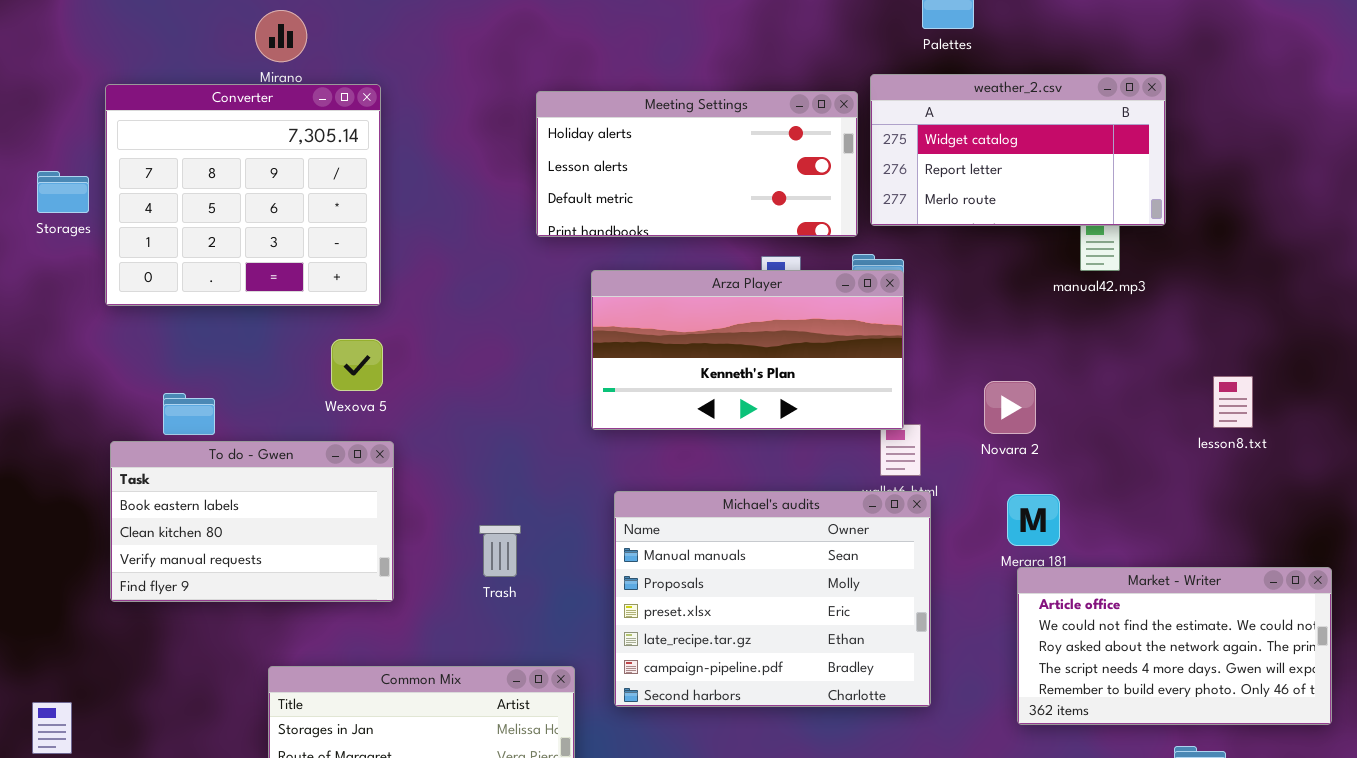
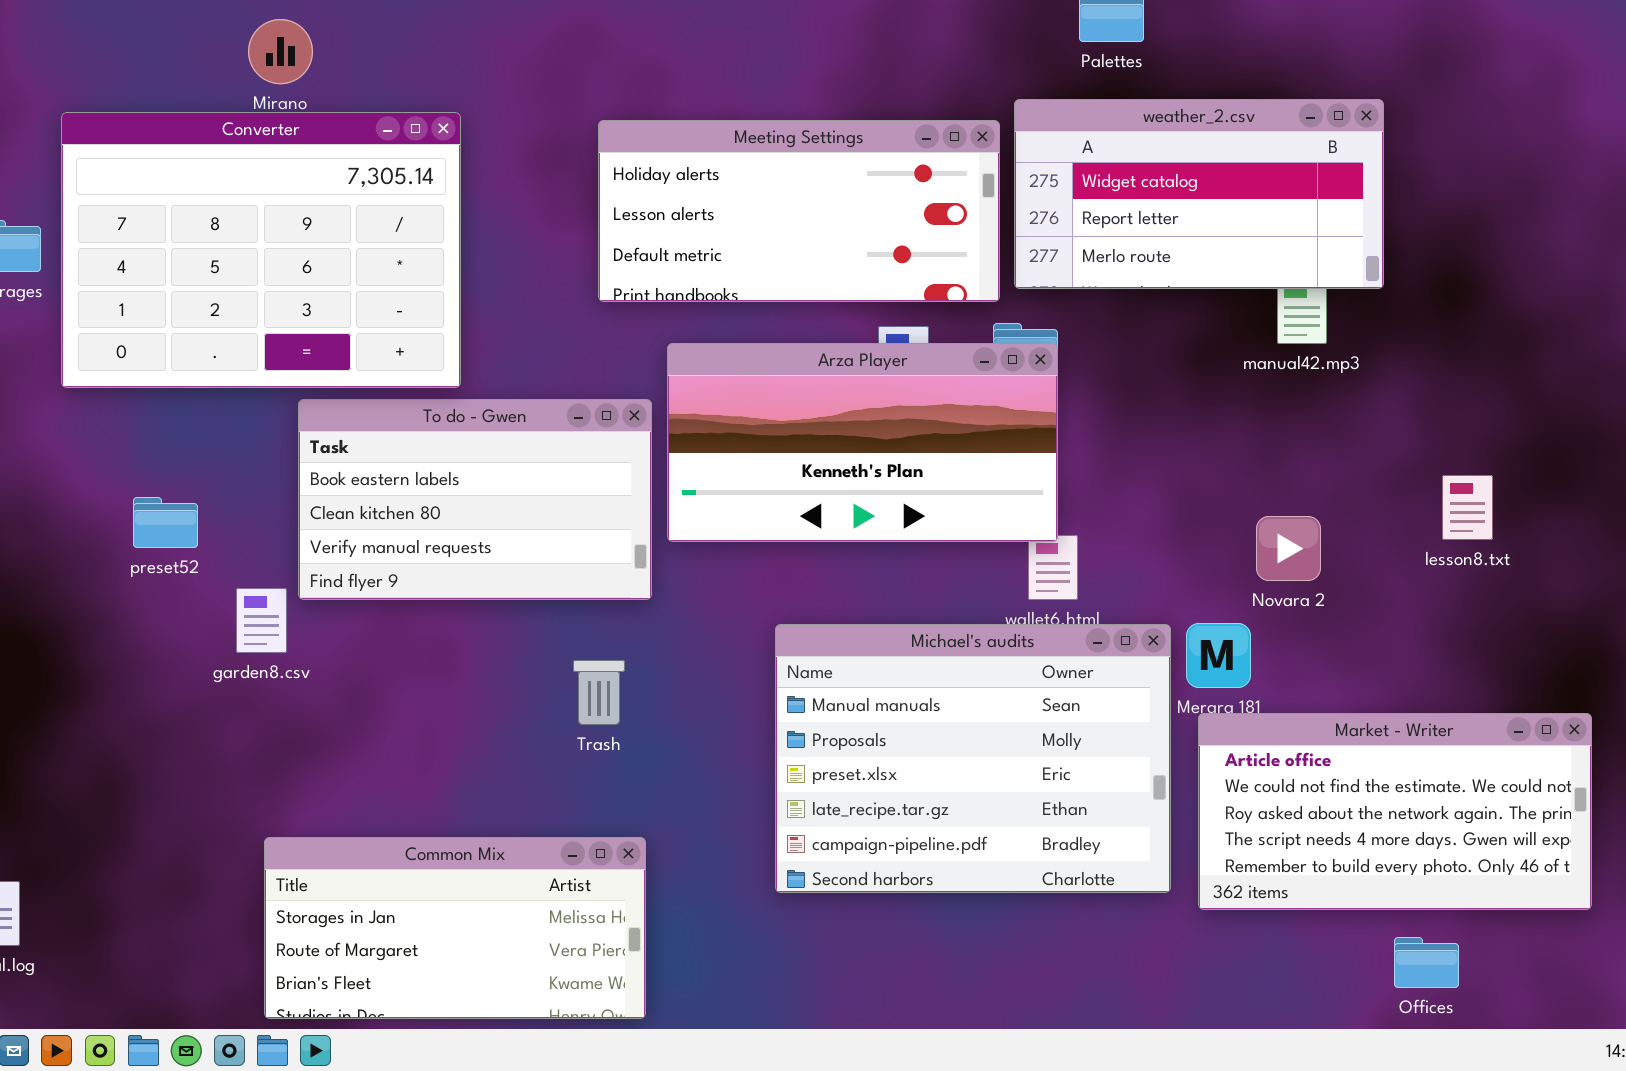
Converter: [105,84,381,306] -> [61,112,461,388], resized
Novara 2: [984,381,1036,434] -> [1256,516,1321,581], moved
To do - Gwen: [110,441,394,602] -> [298,399,652,600], moved
Michael's audits: [614,491,931,707] -> [775,624,1171,893], moved
Trash: [479,525,521,577] -> [573,660,625,725], moved

